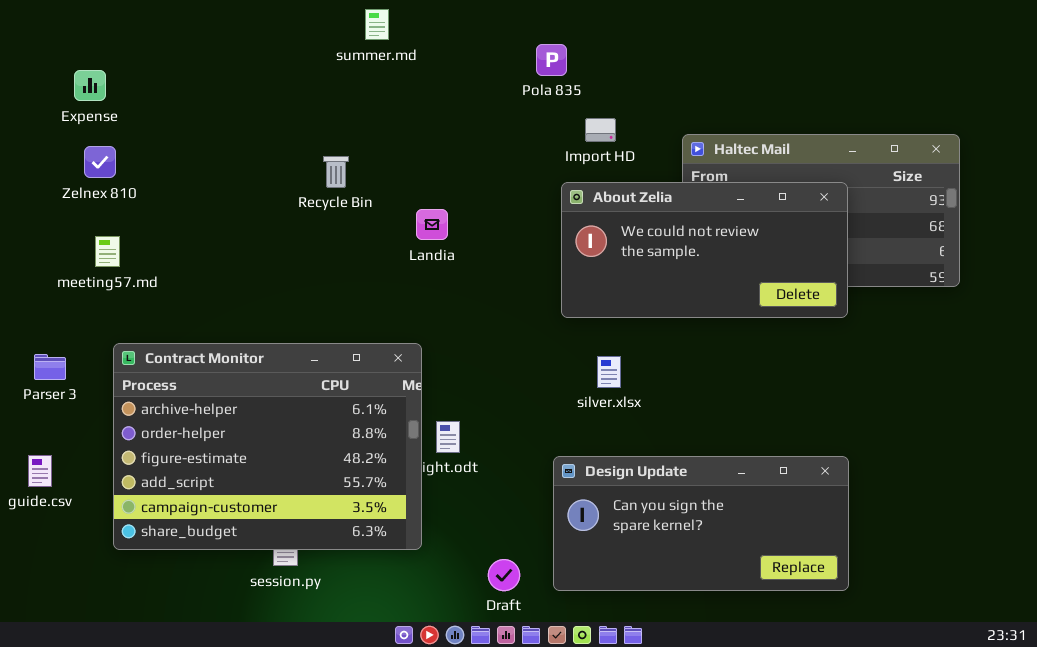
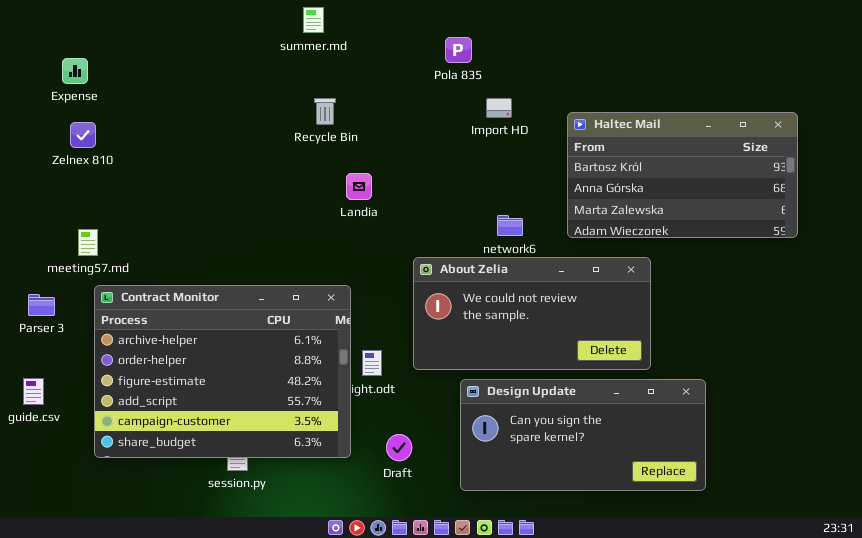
Recycle Bin: [323,156,349,188] -> [314,98,336,125], moved
About Zelia: [561,182,848,318] -> [413,257,651,370], moved
meeting57.md: [95,236,120,267] -> [78,229,98,256], moved
Draft: [488,559,520,591] -> [386,434,412,461], moved

